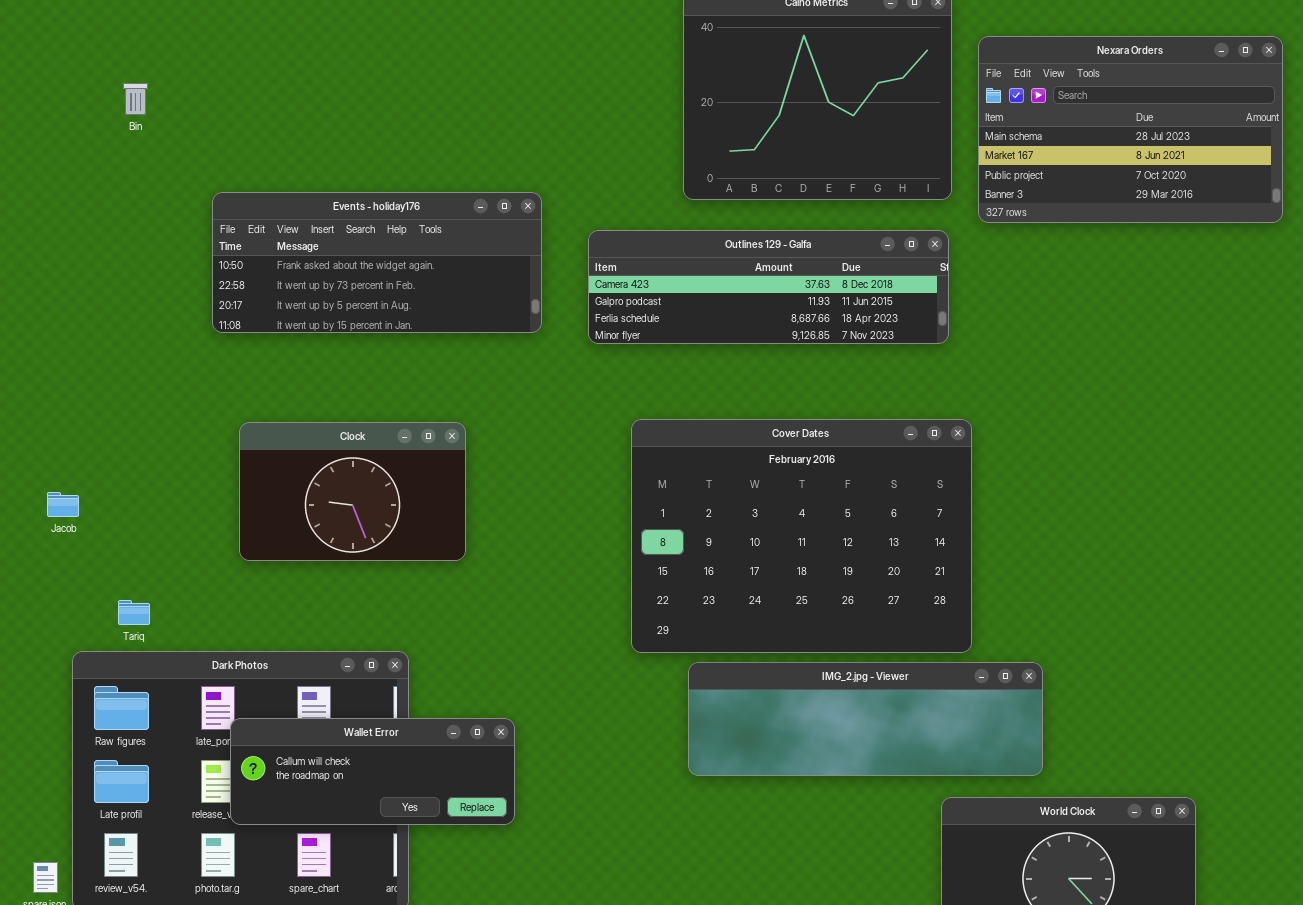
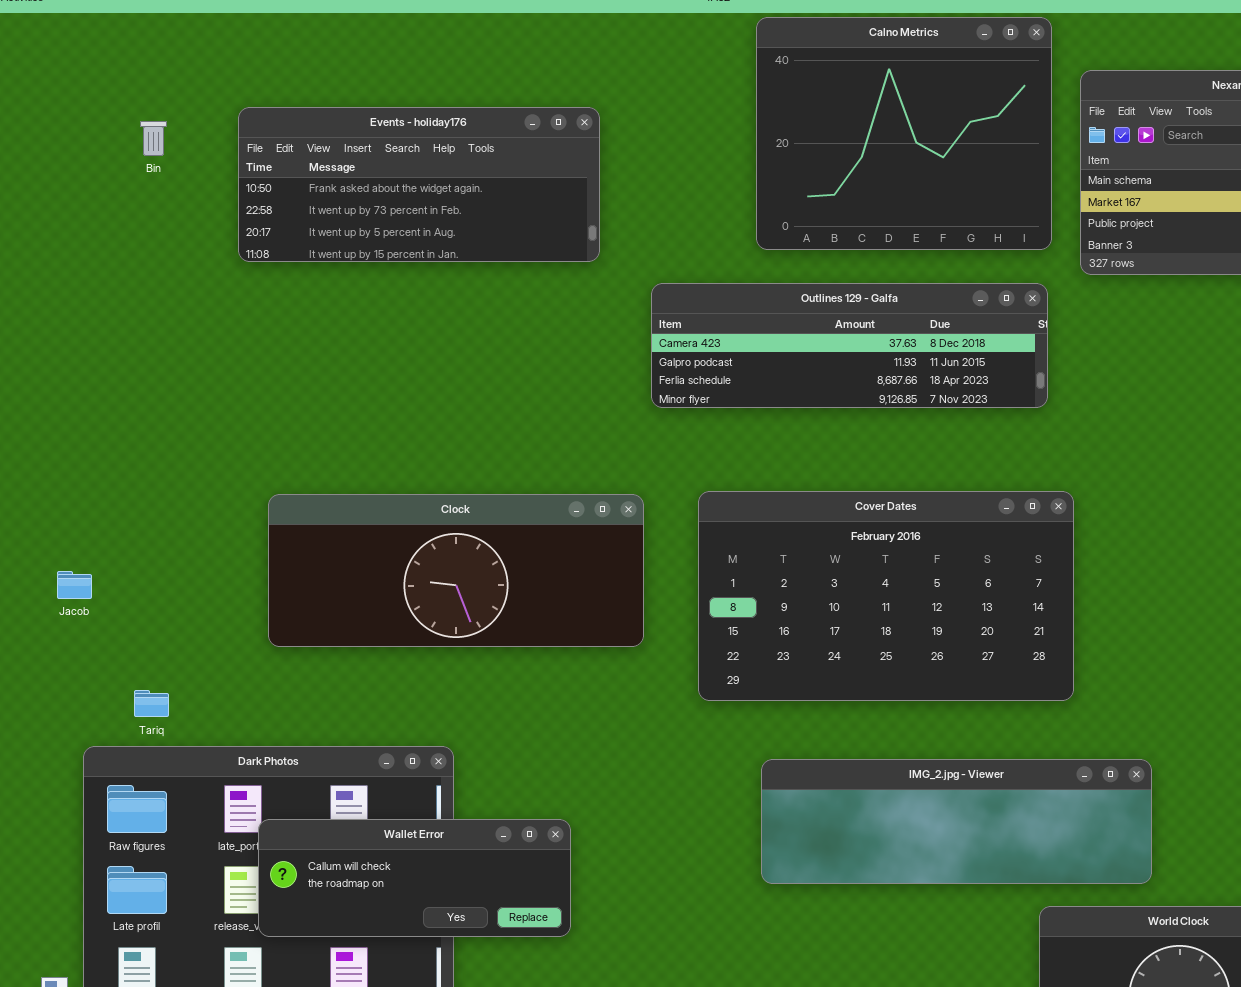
Events - holiday176: [212,192,542,333] -> [238,107,600,262], moved
Cover Dates: [631,419,972,653] -> [698,491,1074,701], resized
Clock: [239,422,466,561] -> [268,494,644,647], resized

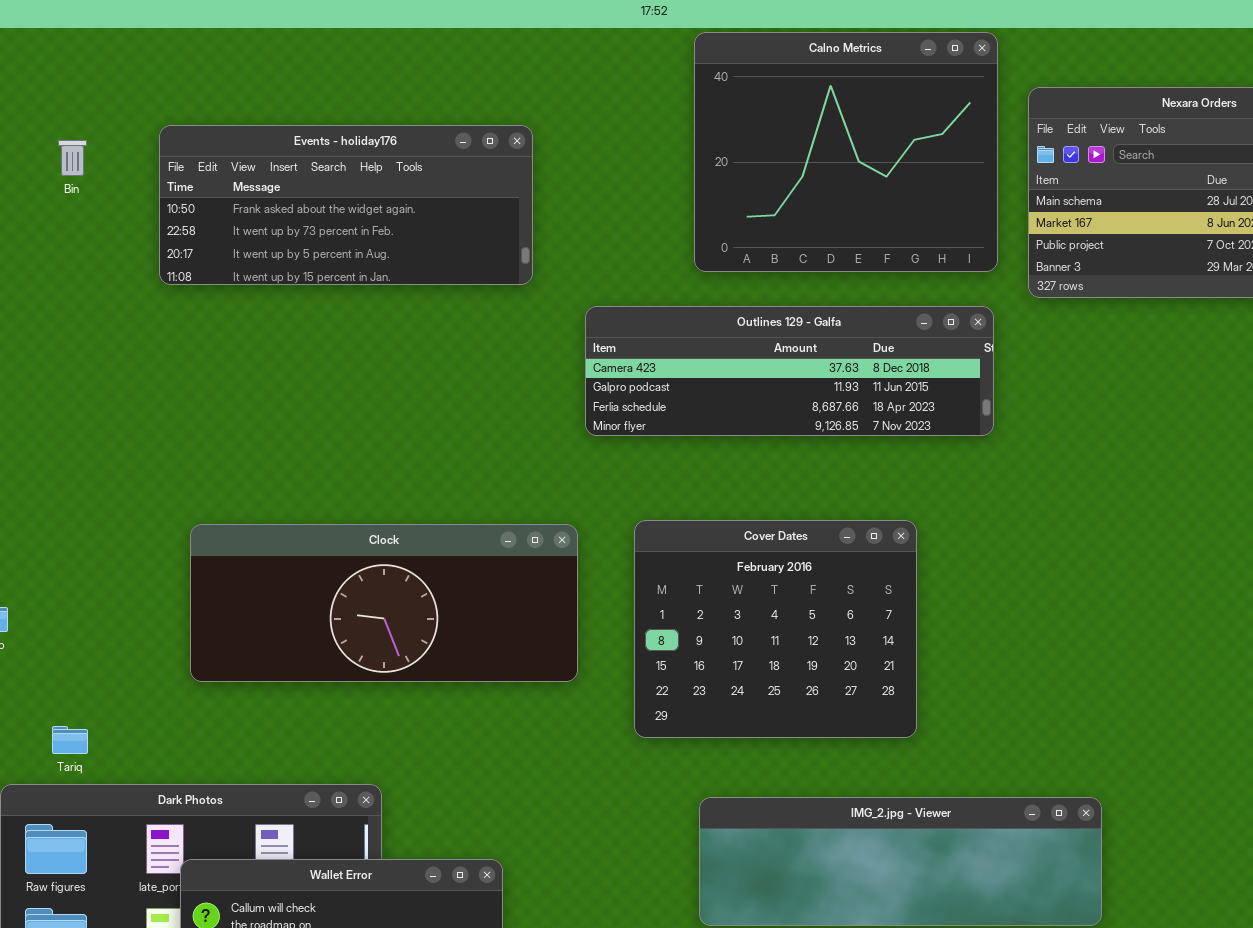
Cover Dates: [698,491,1074,701] -> [634,520,917,738], resized

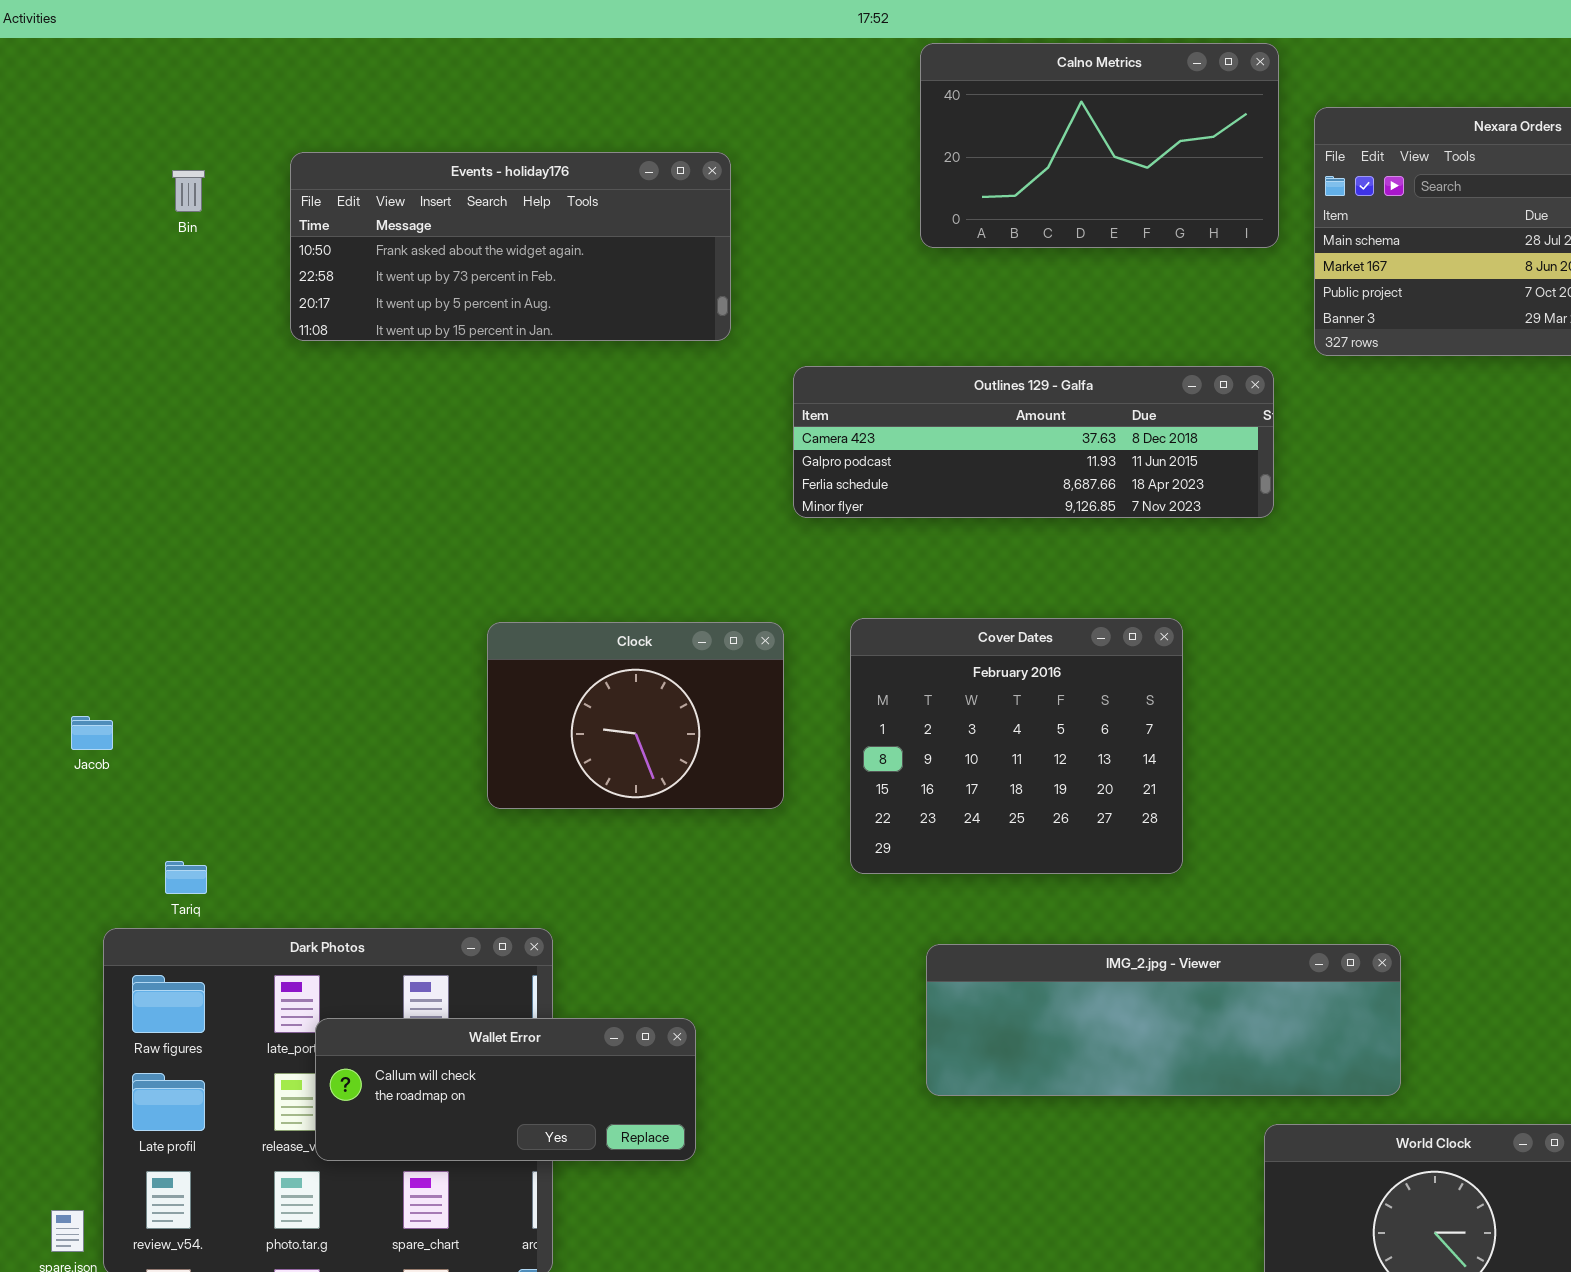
Calno Metrics: [694,32,998,272] -> [920,43,1279,248], resized
Clock: [190,524,578,682] -> [487,622,784,809], resized

